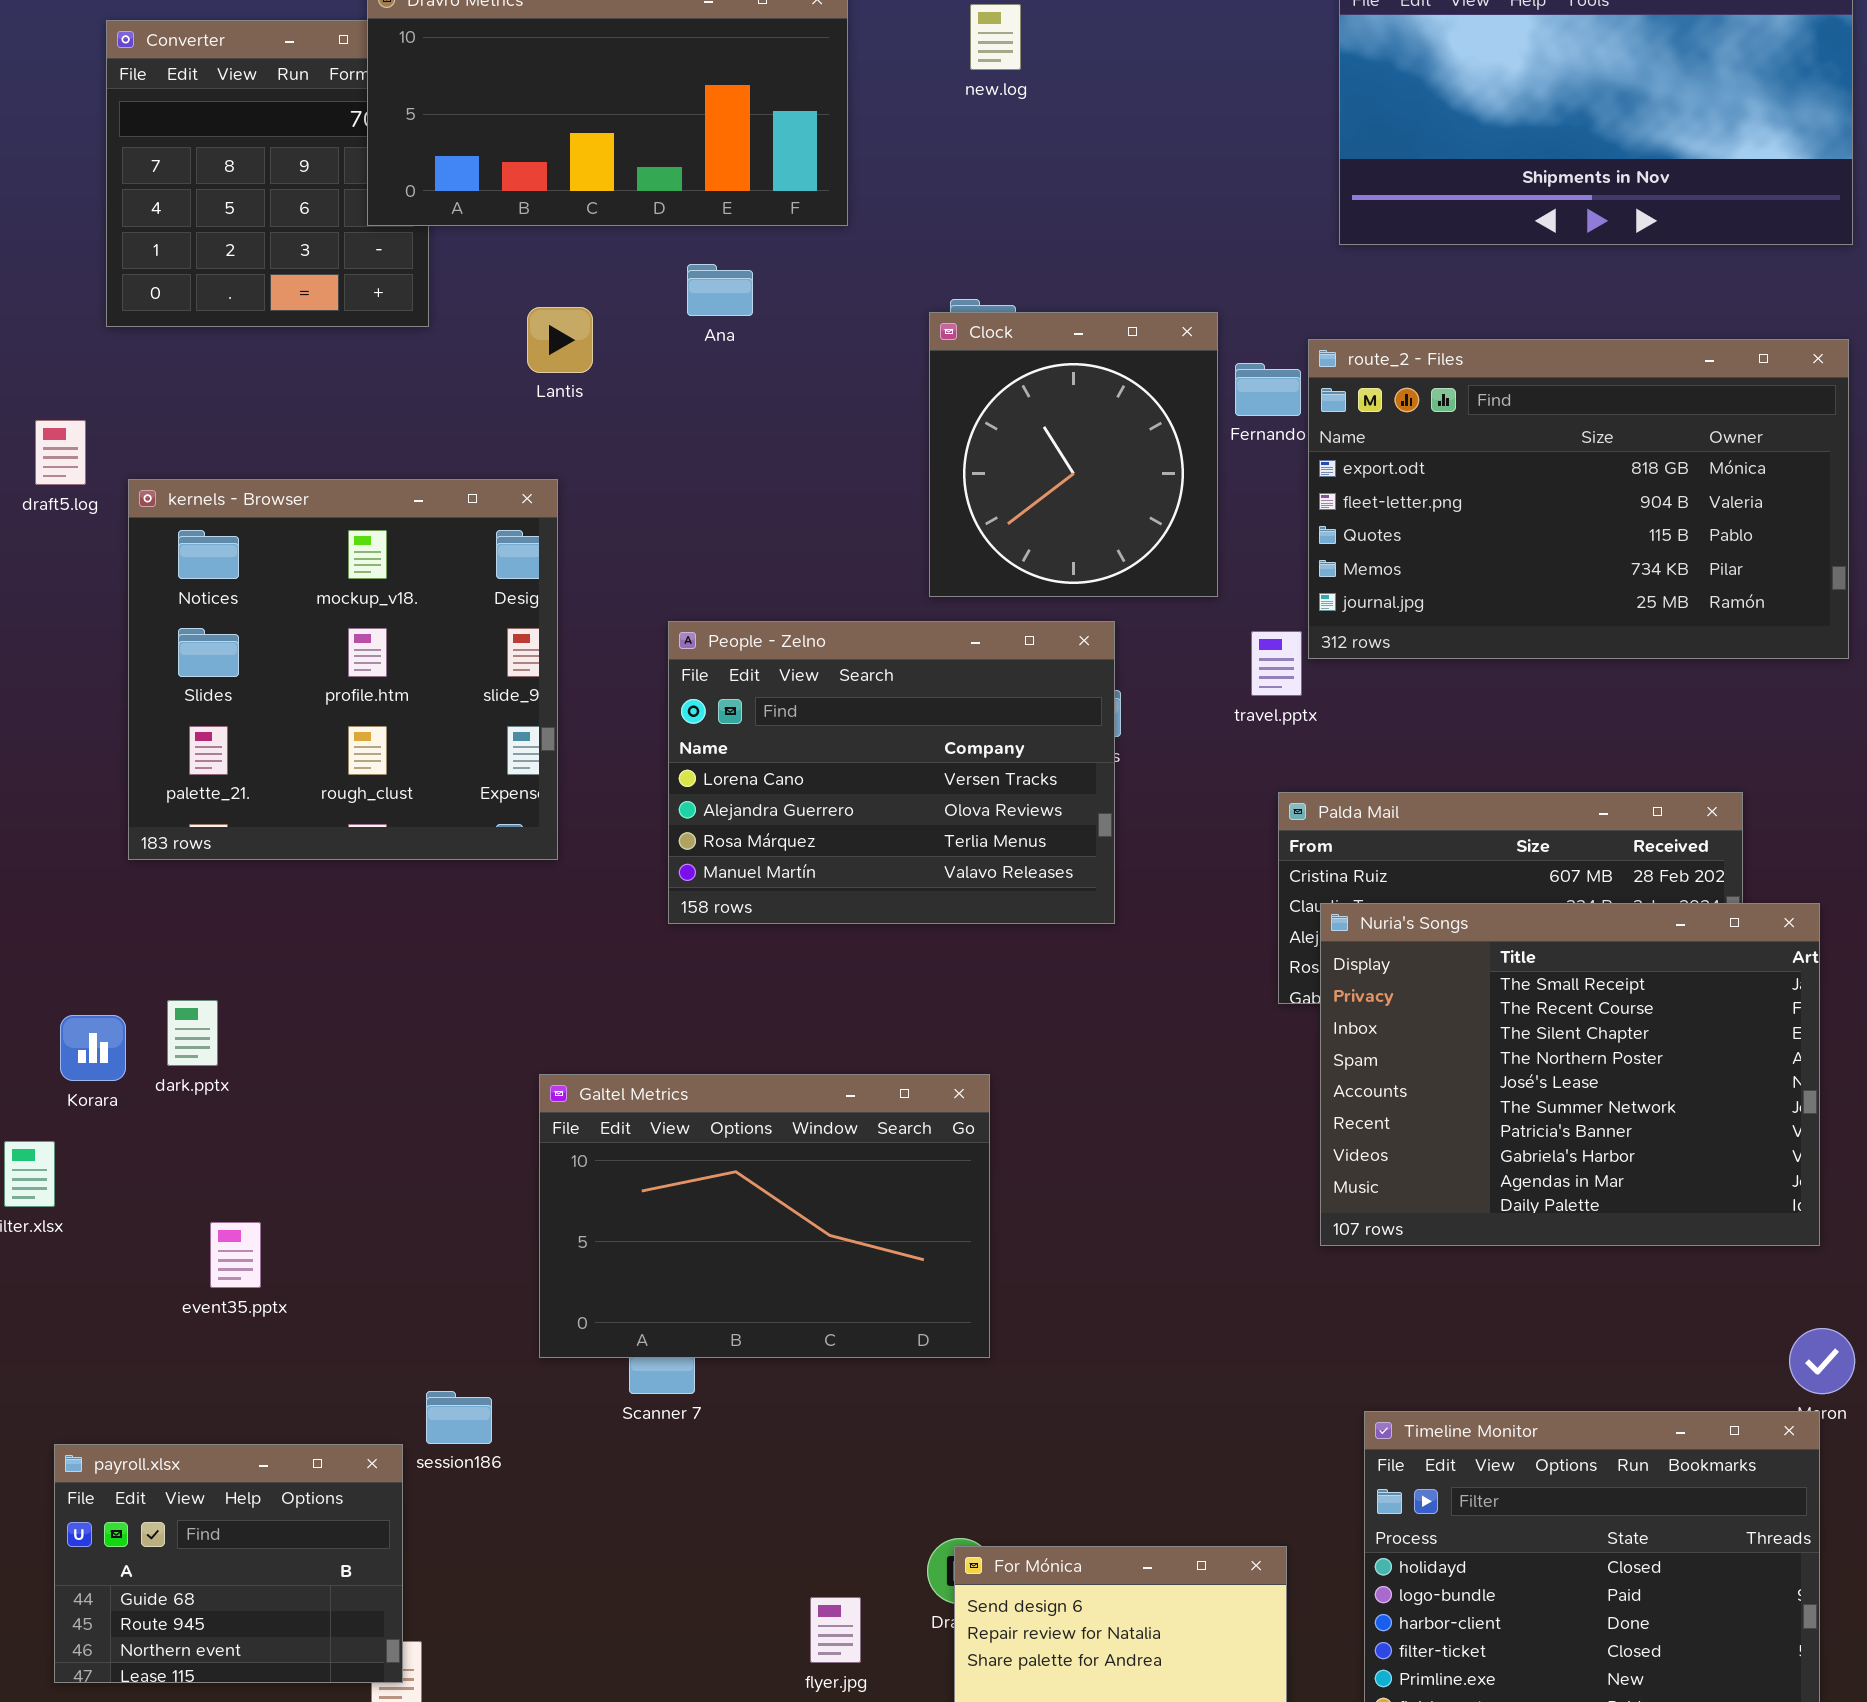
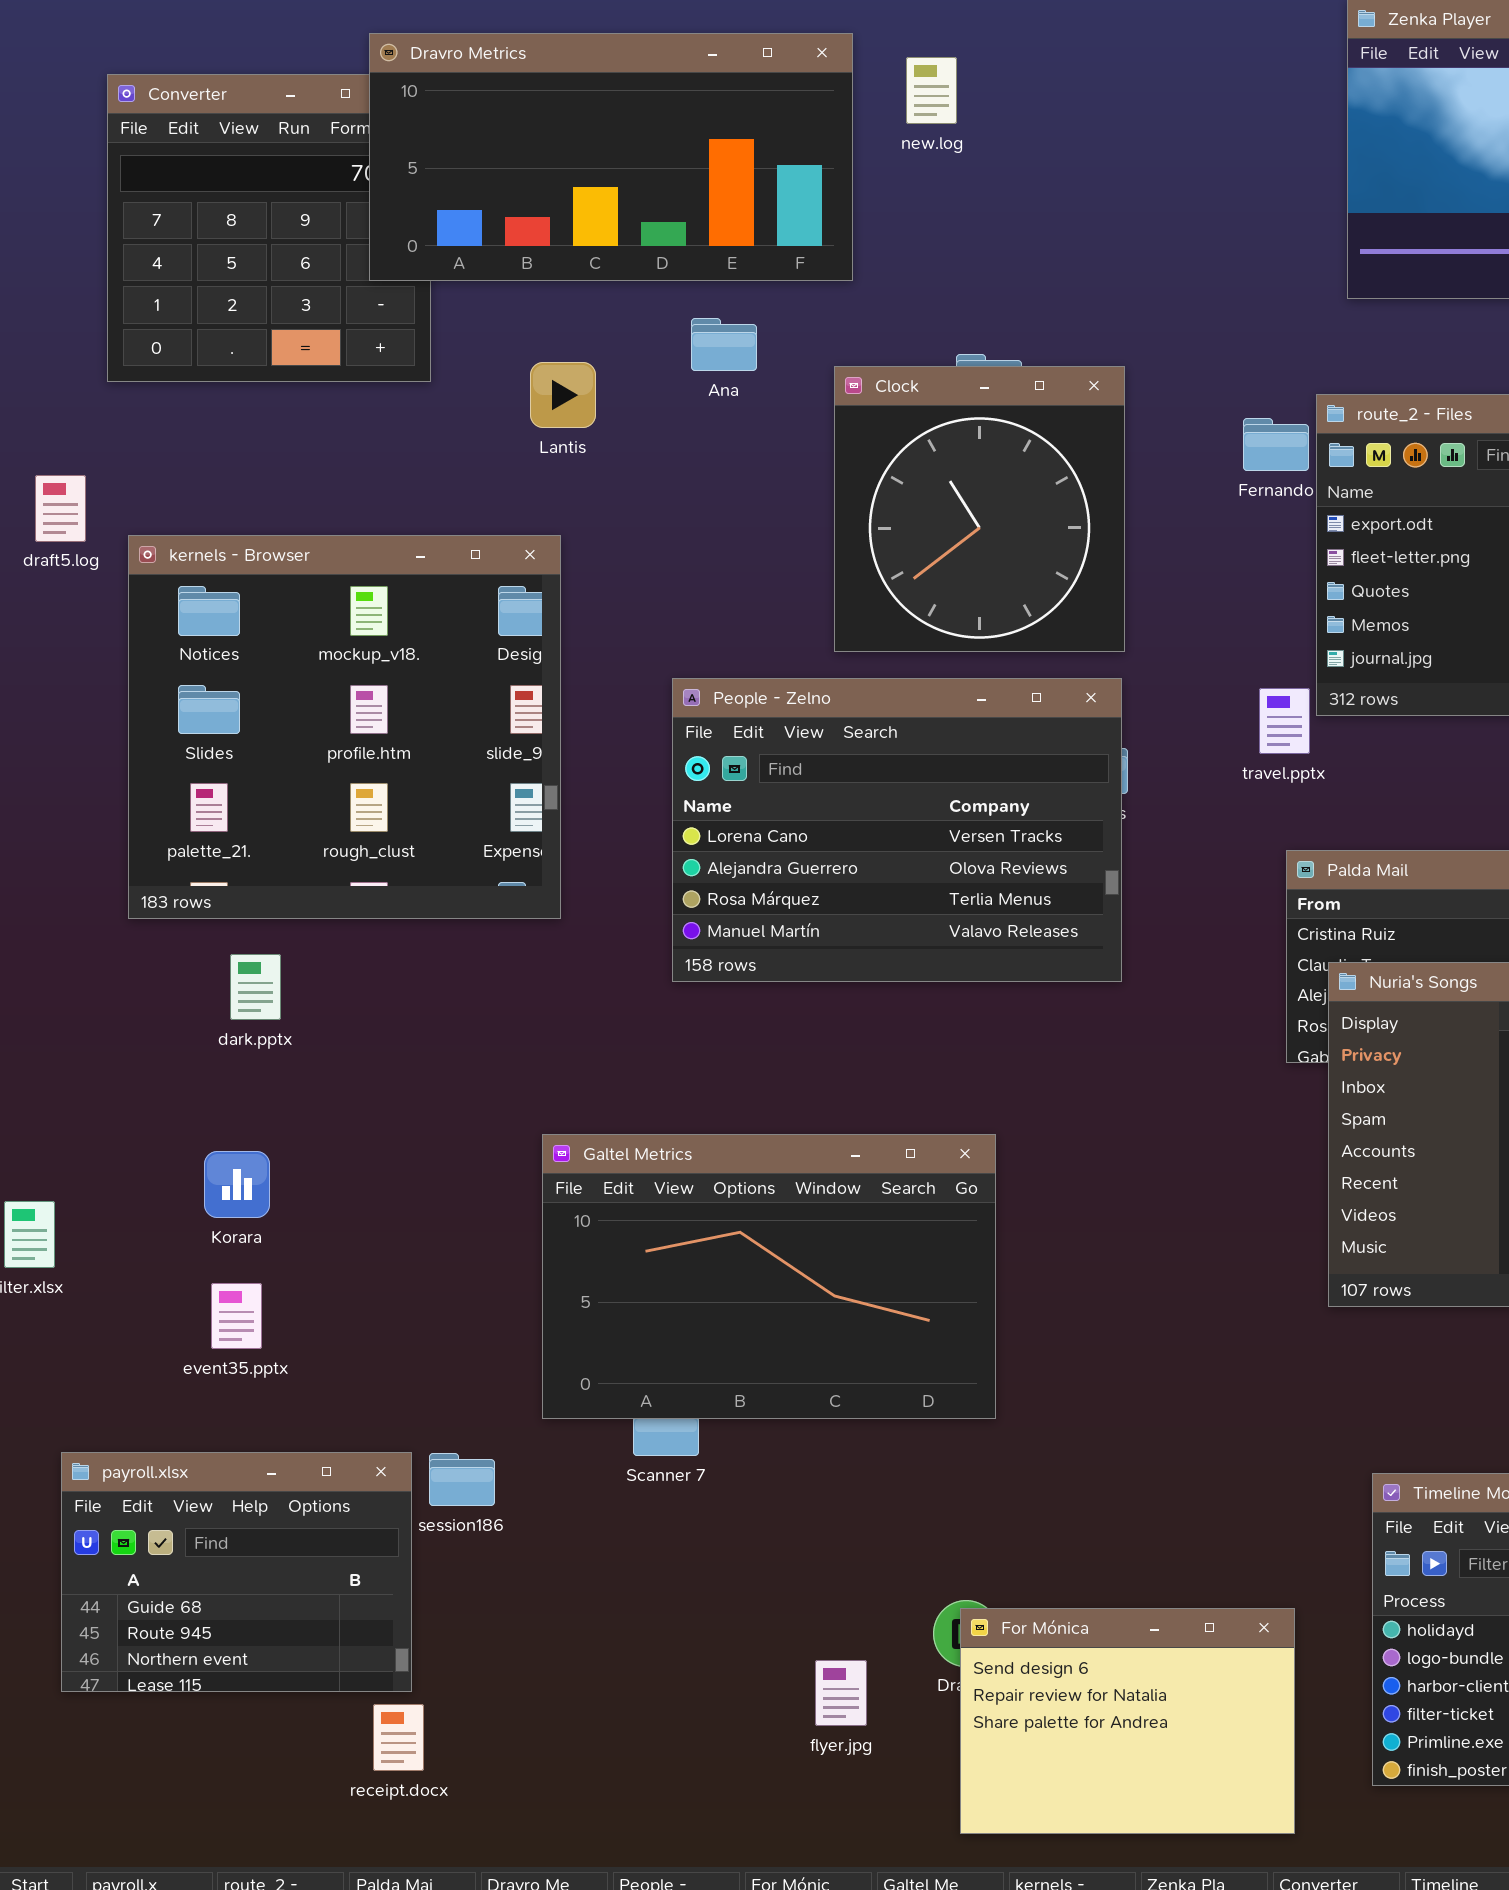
new.log: [970,4,1021,70] -> [906,57,957,124], moved
Clock: [929,312,1218,597] -> [834,366,1125,652], moved
dark.pptx: [167,1000,218,1066] -> [230,954,281,1020], moved
Korara: [60,1015,126,1081] -> [204,1151,270,1218], moved
payroll.xlsx: [54,1444,403,1683] -> [61,1452,412,1692], moved

